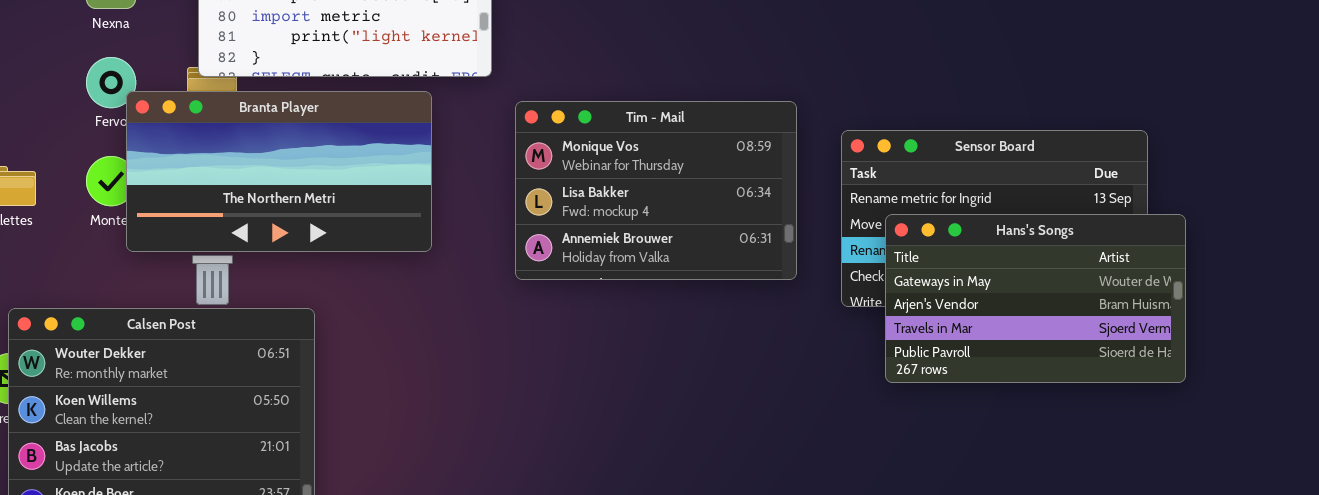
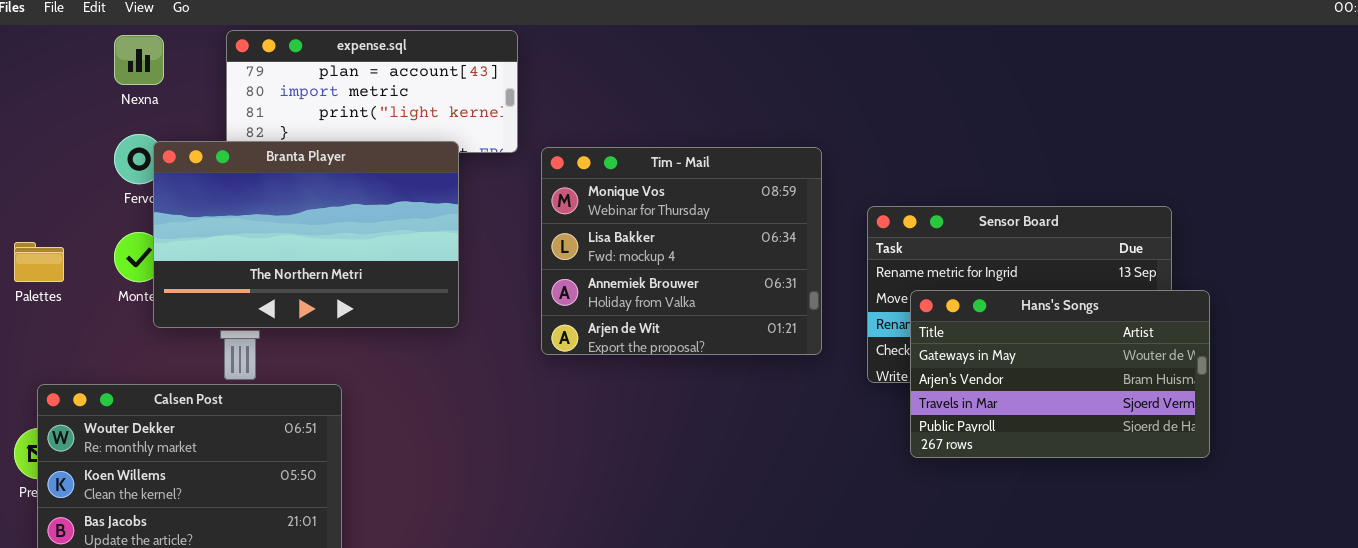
Branta Player: [126,91,432,252] -> [153,141,459,328], resized
Tim - Mail: [515,101,797,280] -> [541,147,822,355], resized

